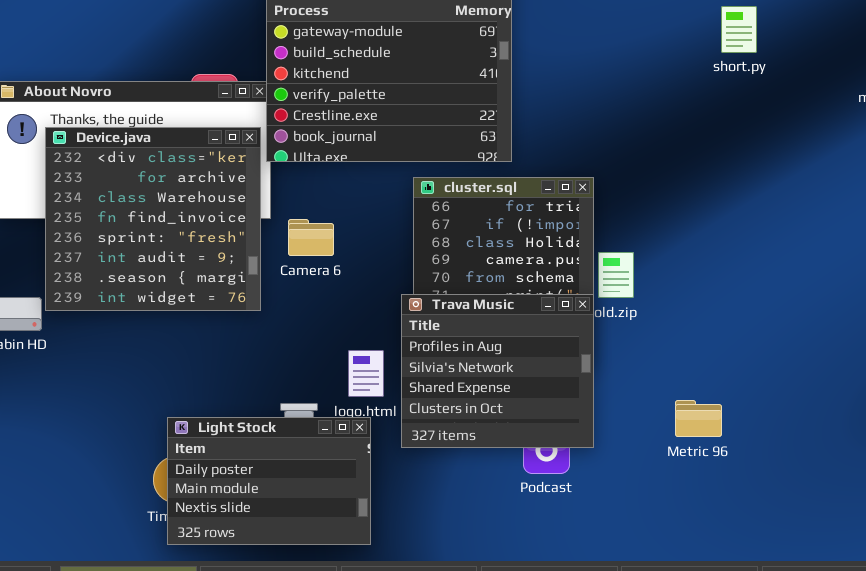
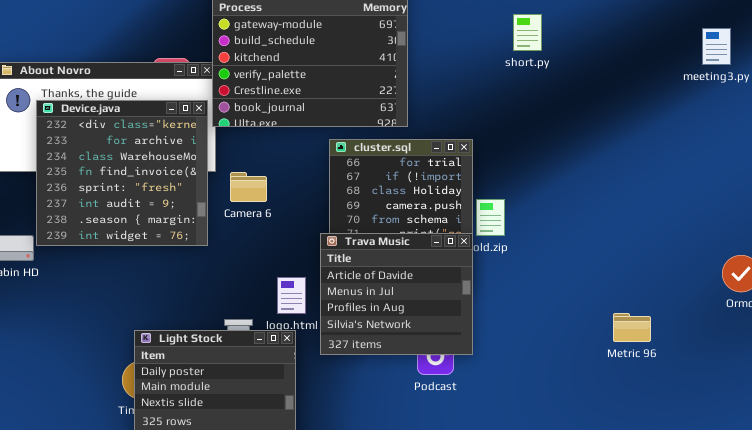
short.py: [721,6,757,53] -> [513,14,542,51], moved
Trava Music: [401,294,594,448] -> [320,233,473,355], scrolled up 2 rows
Metric 96: [675,400,722,437] -> [613,313,651,342], moved

